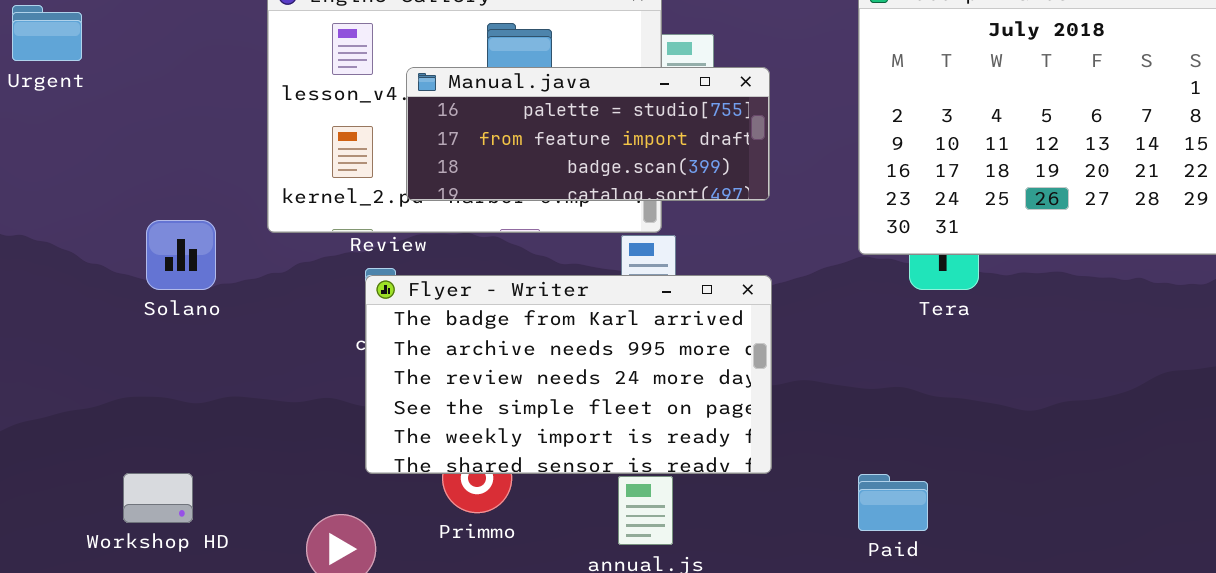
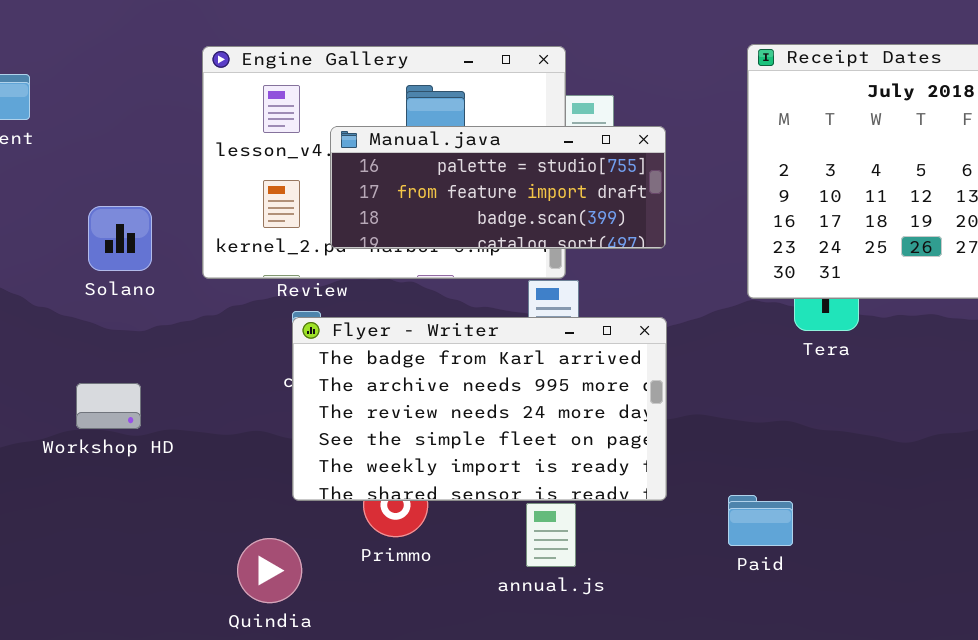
Solano: [146,220,216,290] -> [88,206,152,271], moved
Workshop HD: [123,473,193,523] -> [76,383,141,429], moved
Paid: [858,474,928,531] -> [728,495,793,546], moved

